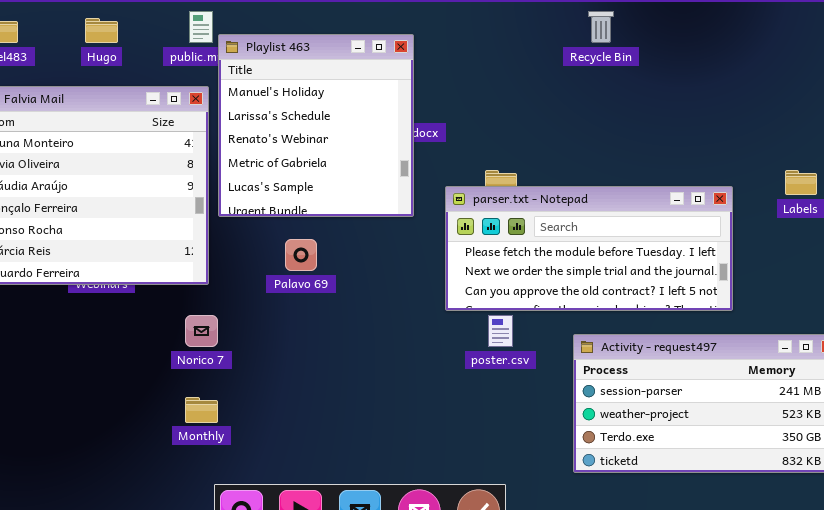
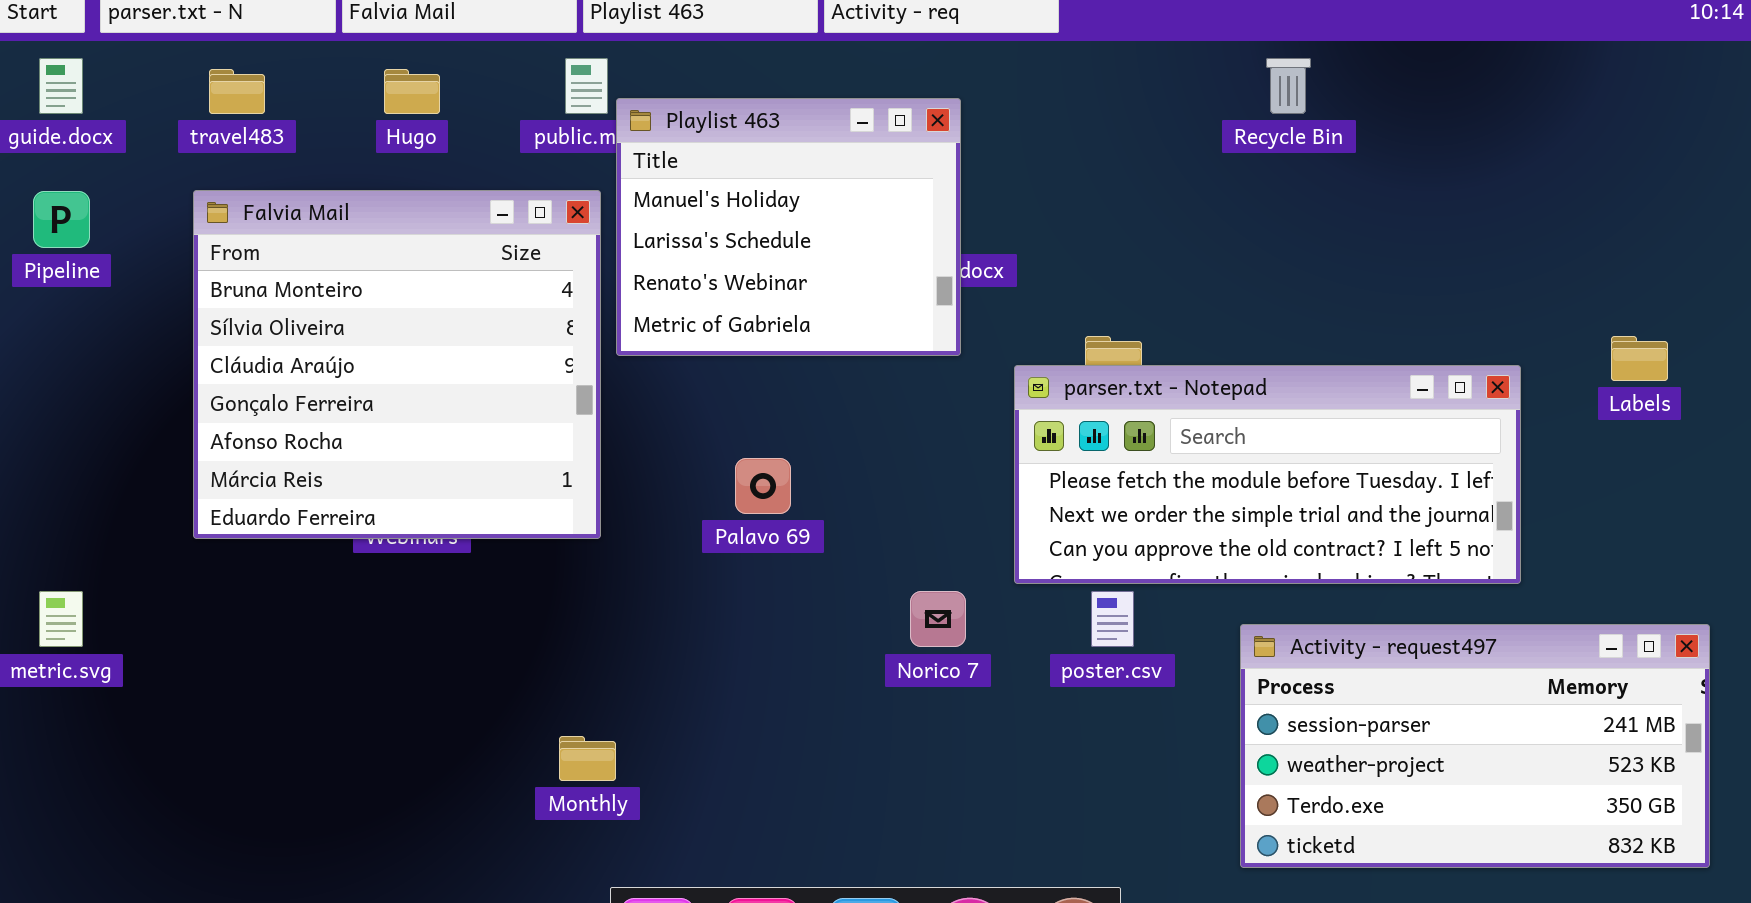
Playlist 463: [218,34,414,217] -> [616,98,961,356], resized
Norico 7: [185,315,218,347] -> [910,591,966,647], moved

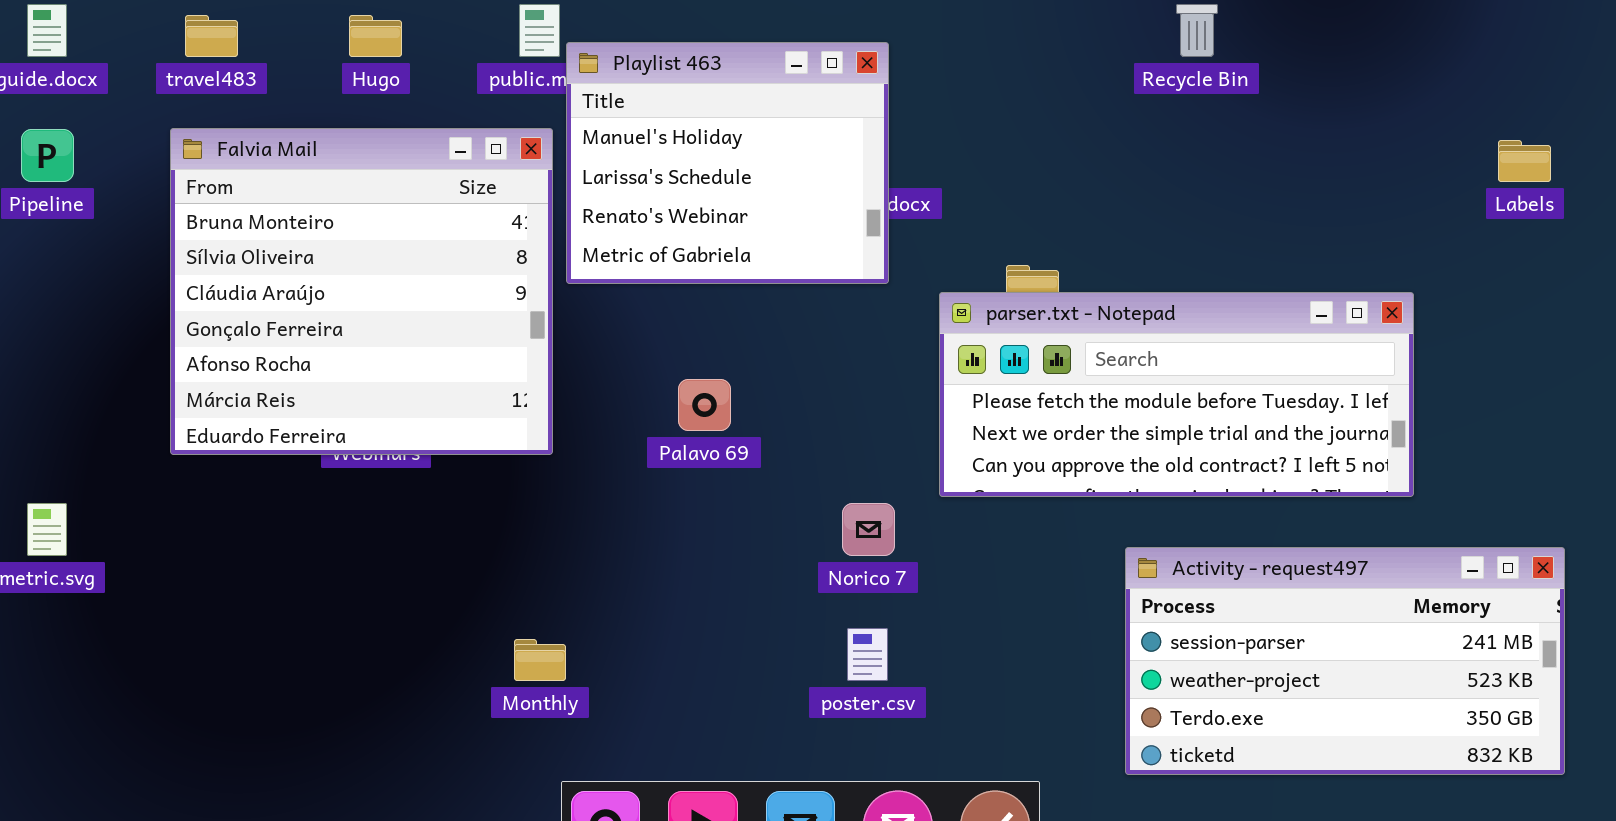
Labels: [1611,336,1668,381] -> [1498,140,1551,182], moved
poster.csv: [1091,591,1134,647] -> [847,628,888,681], moved
Activity - request497: [1240,624,1710,868] -> [1125,547,1565,775], moved

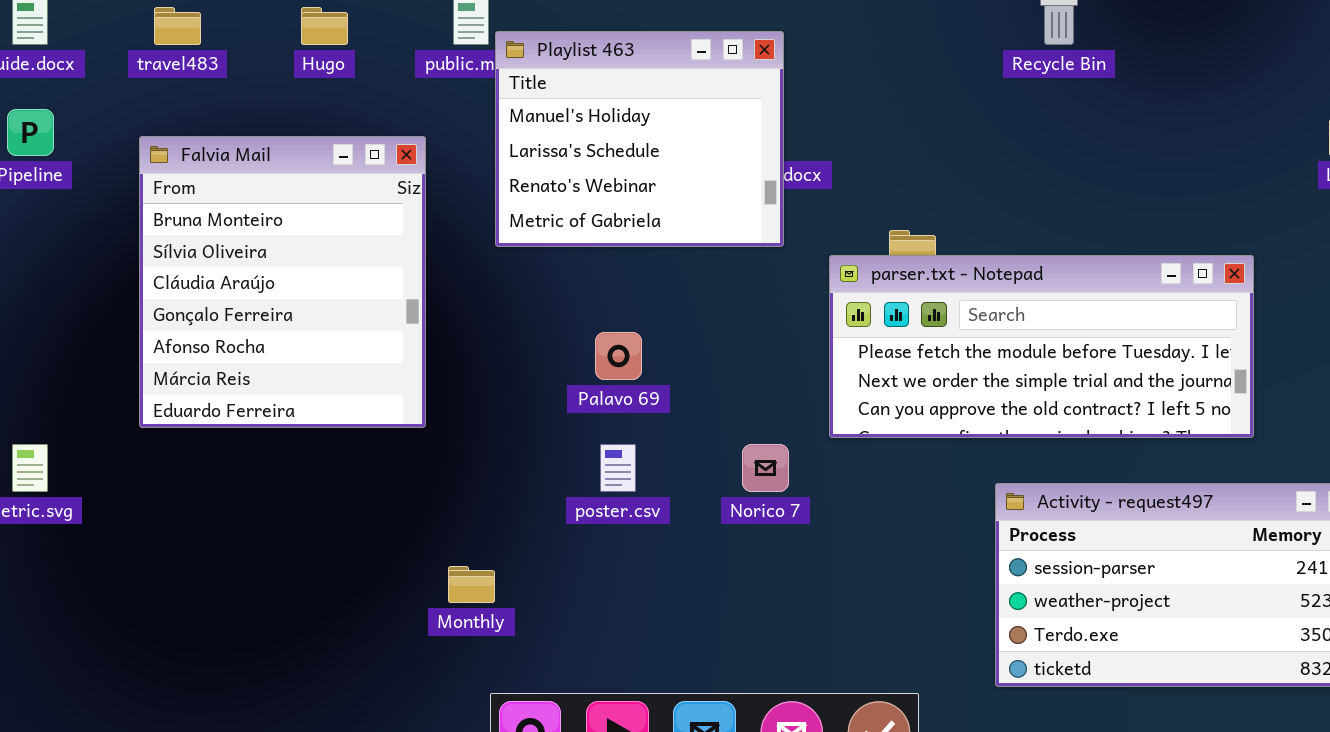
Falvia Mail: [170,128,553,455] -> [139,136,426,428], moved, resized
poster.csv: [847,628,888,681] -> [600,444,636,492], moved

